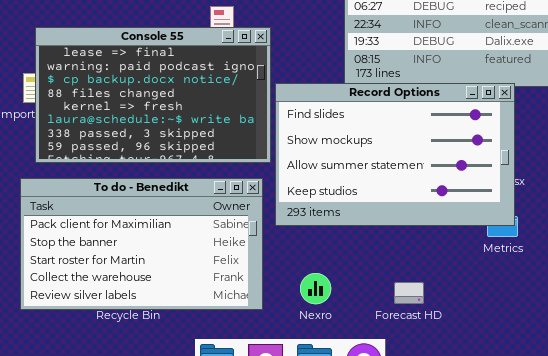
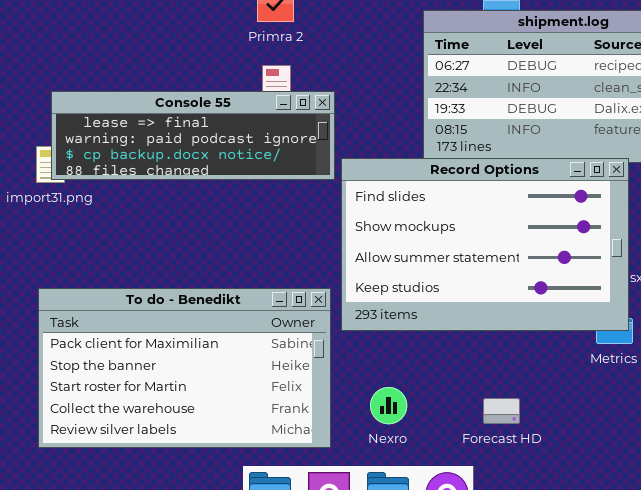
Console 55: [35,27,271,163] -> [51,91,335,180], resized
To do - Benedikt: [20,178,263,310] -> [38,288,331,448], moved

